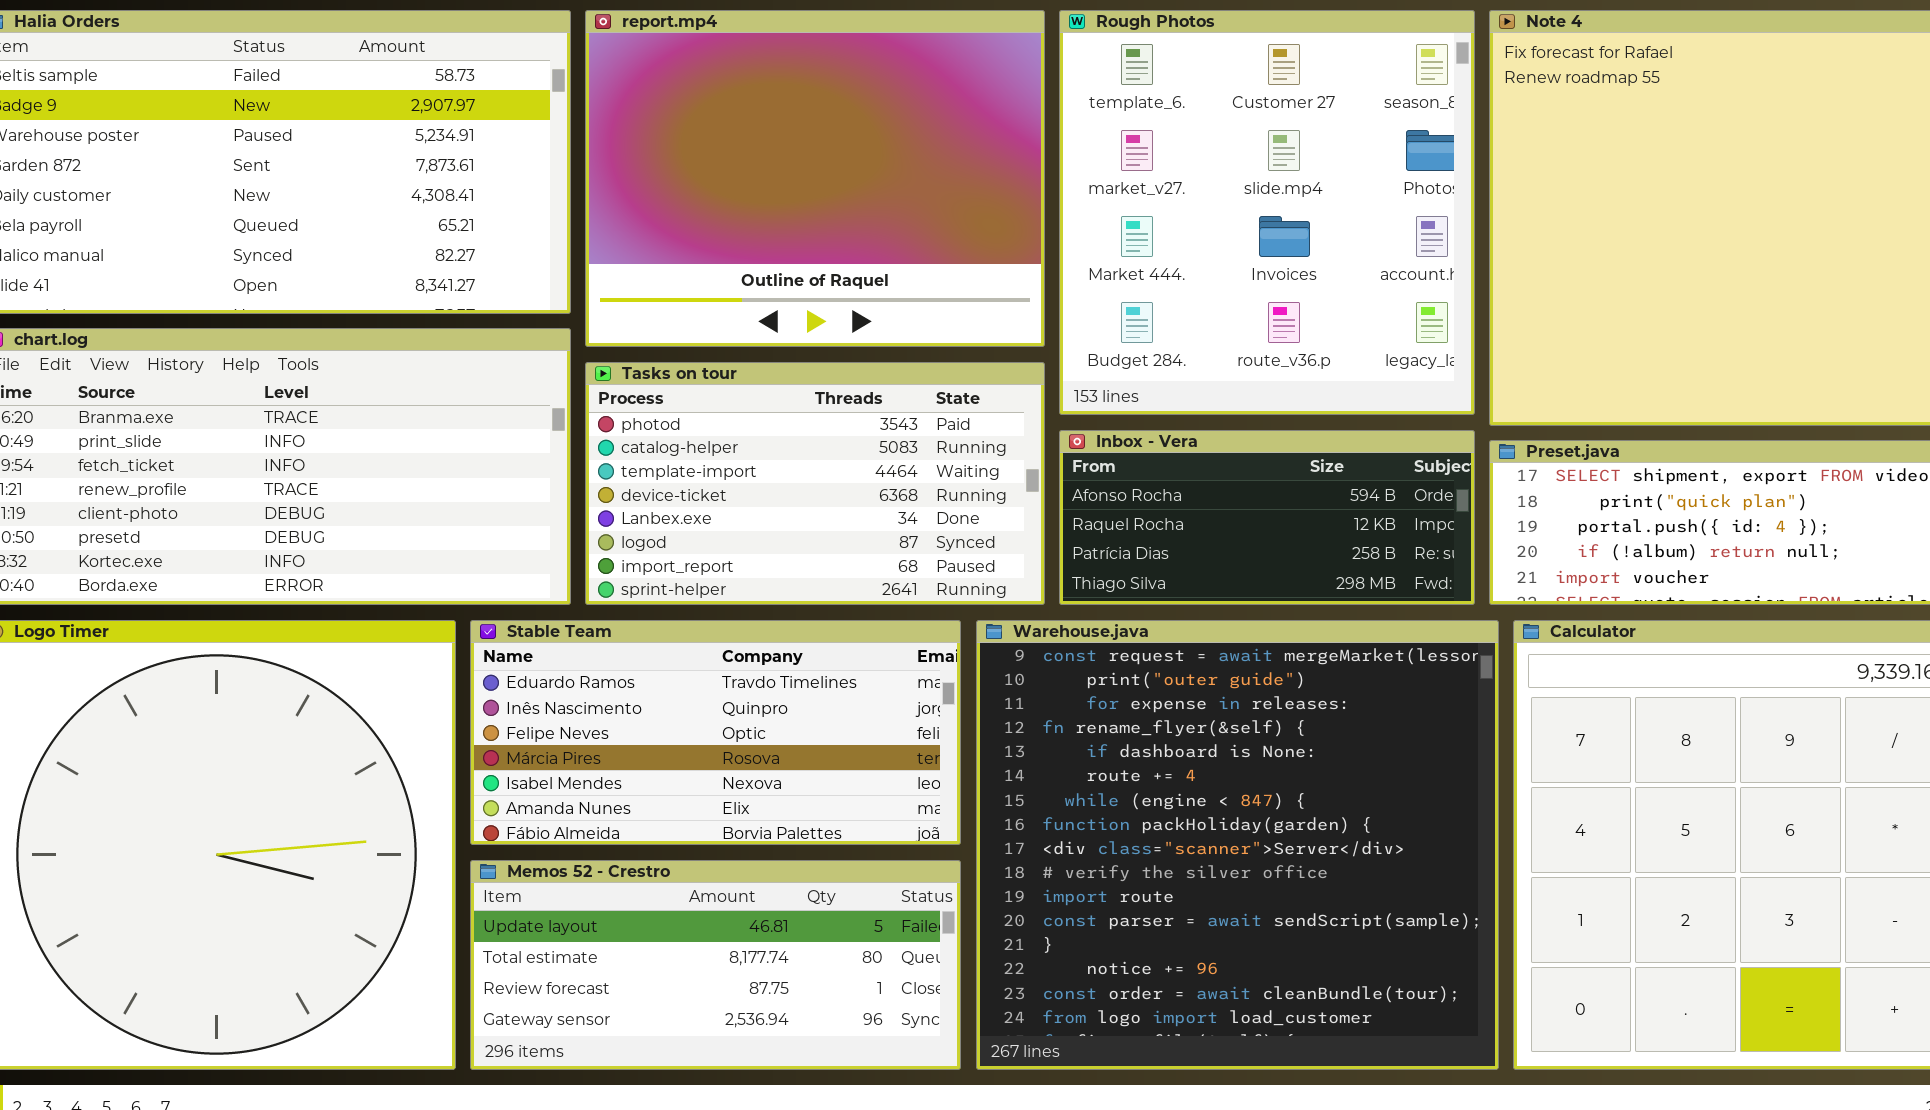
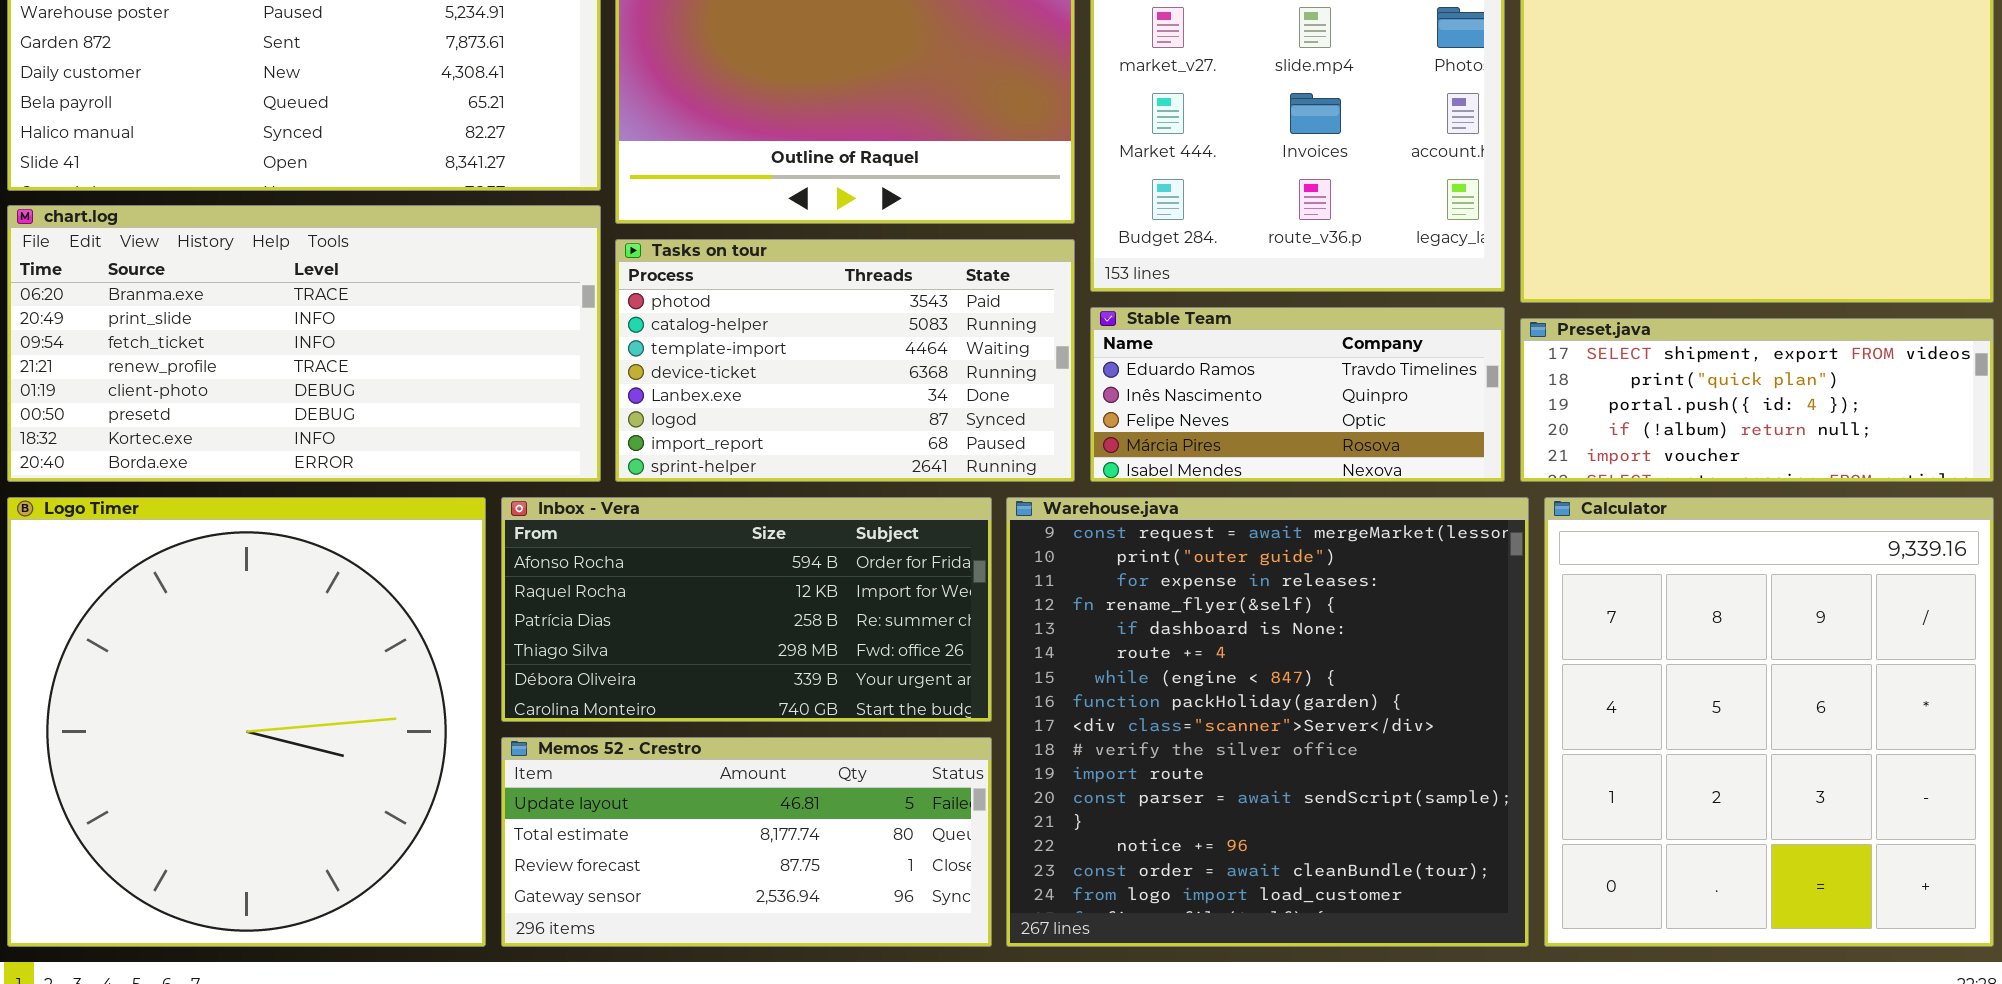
Inbox - Vera: [1059,430,1475,605] -> [501,497,992,722], moved, resized
Stable Team: [470,620,961,845] -> [1090,307,1505,482], moved, resized

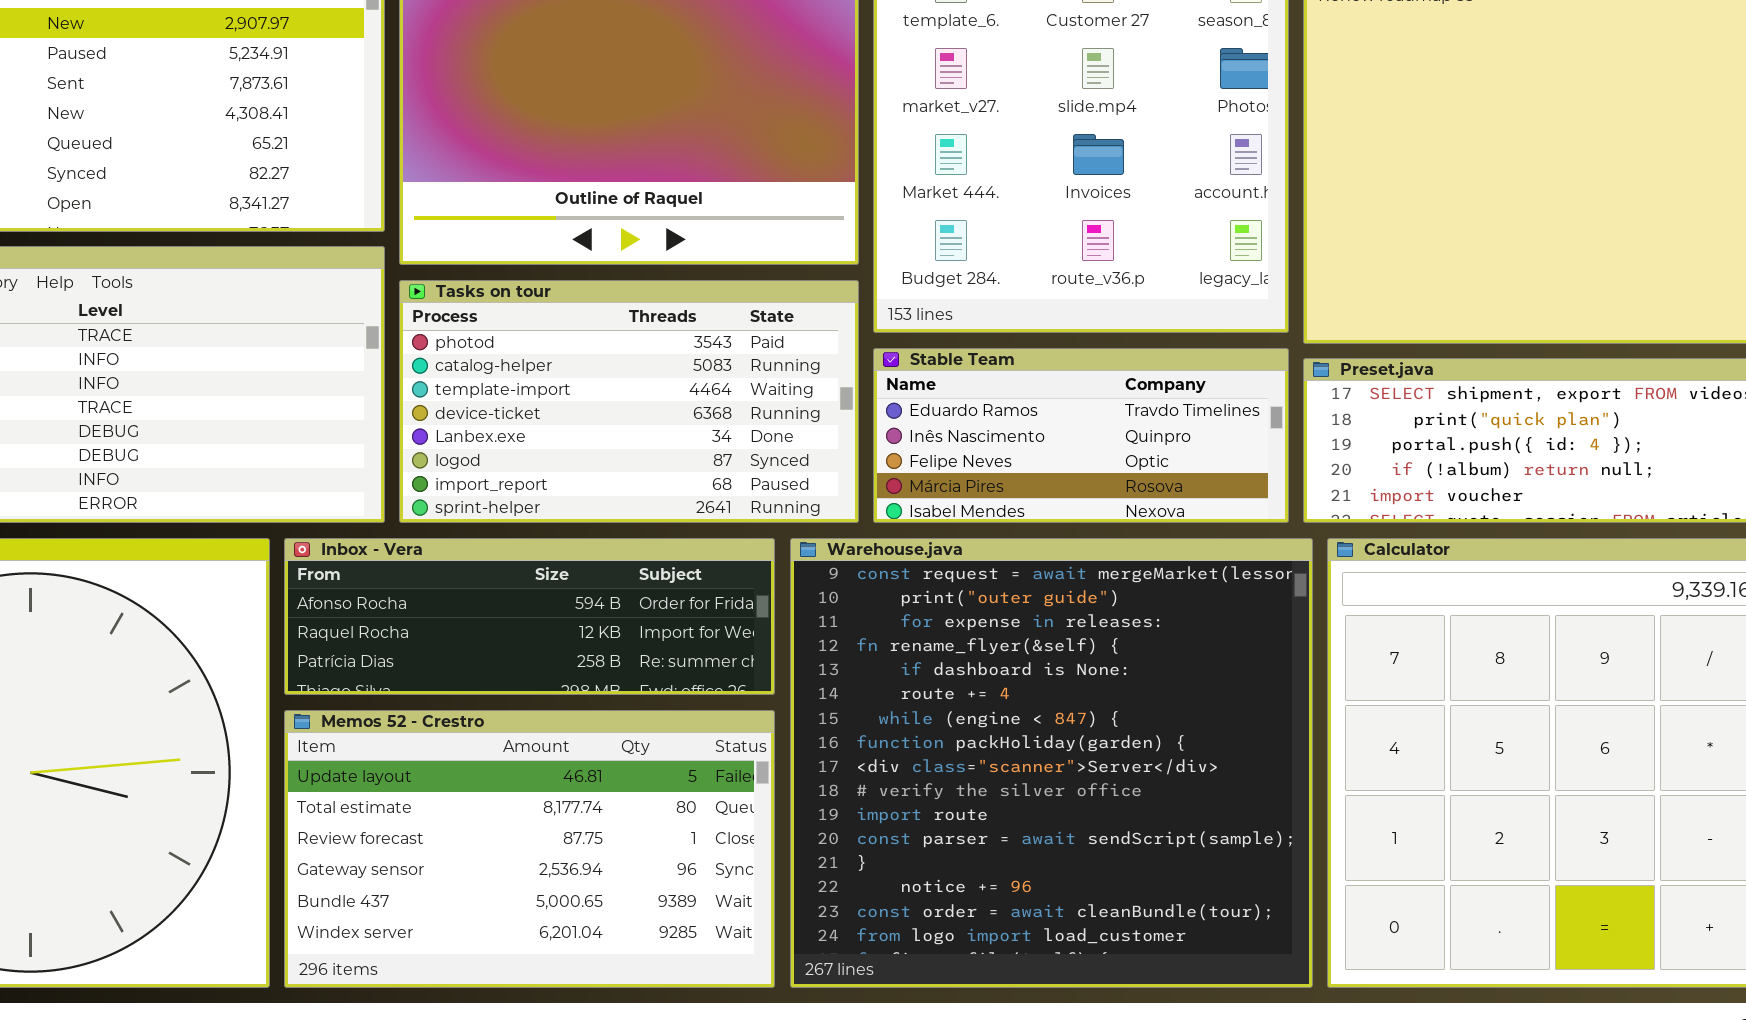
Inbox - Vera: [501,497,992,722] -> [284,538,775,695], resized
Memos 52 - Crestro: [501,737,992,947] -> [284,710,775,988], resized

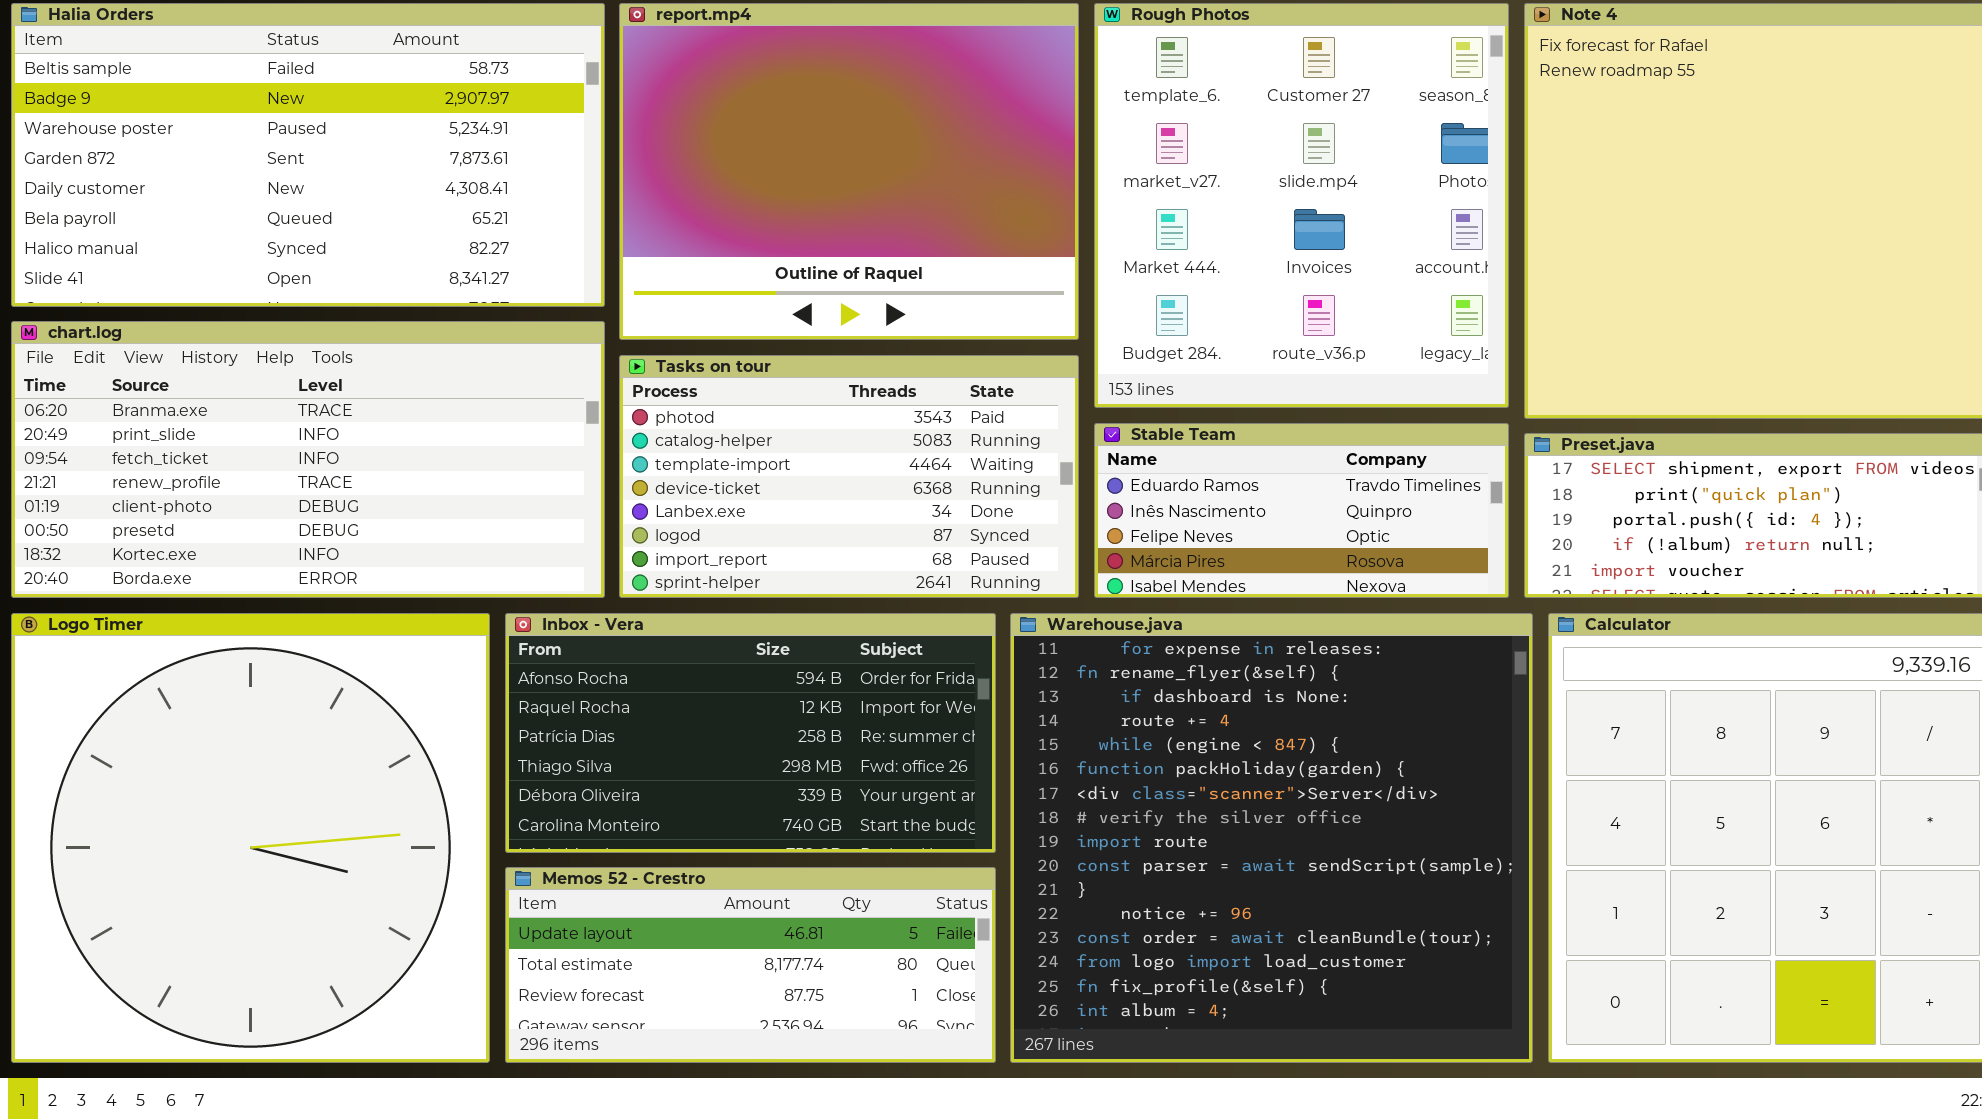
Inbox - Vera: [284,538,775,695] -> [505,613,996,853], resized
Warehouse.java: [790,538,1313,988] -> [1010,613,1533,1063], scrolled down 2 rows
Memos 52 - Crestro: [284,710,775,988] -> [505,867,996,1063], resized

